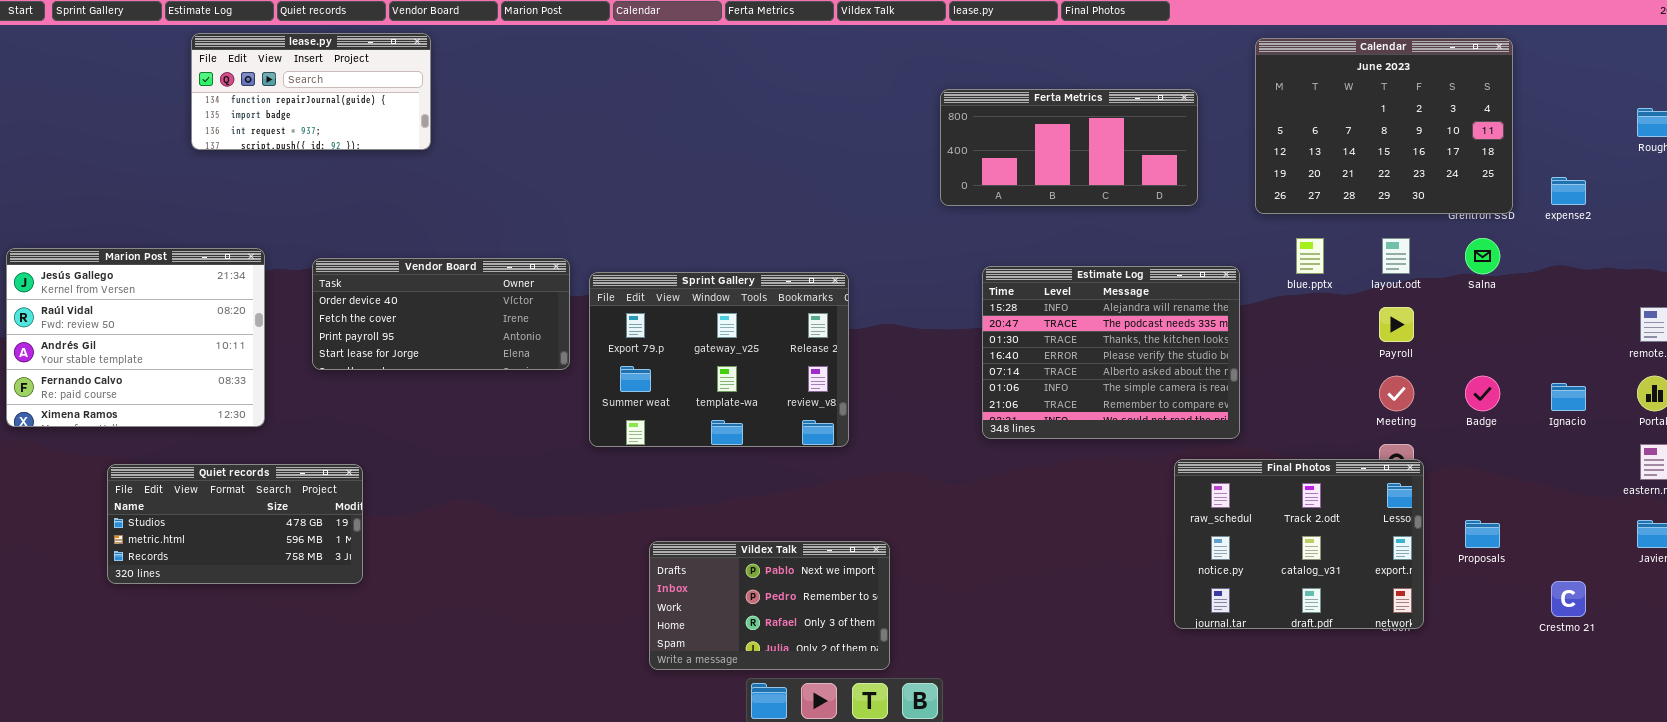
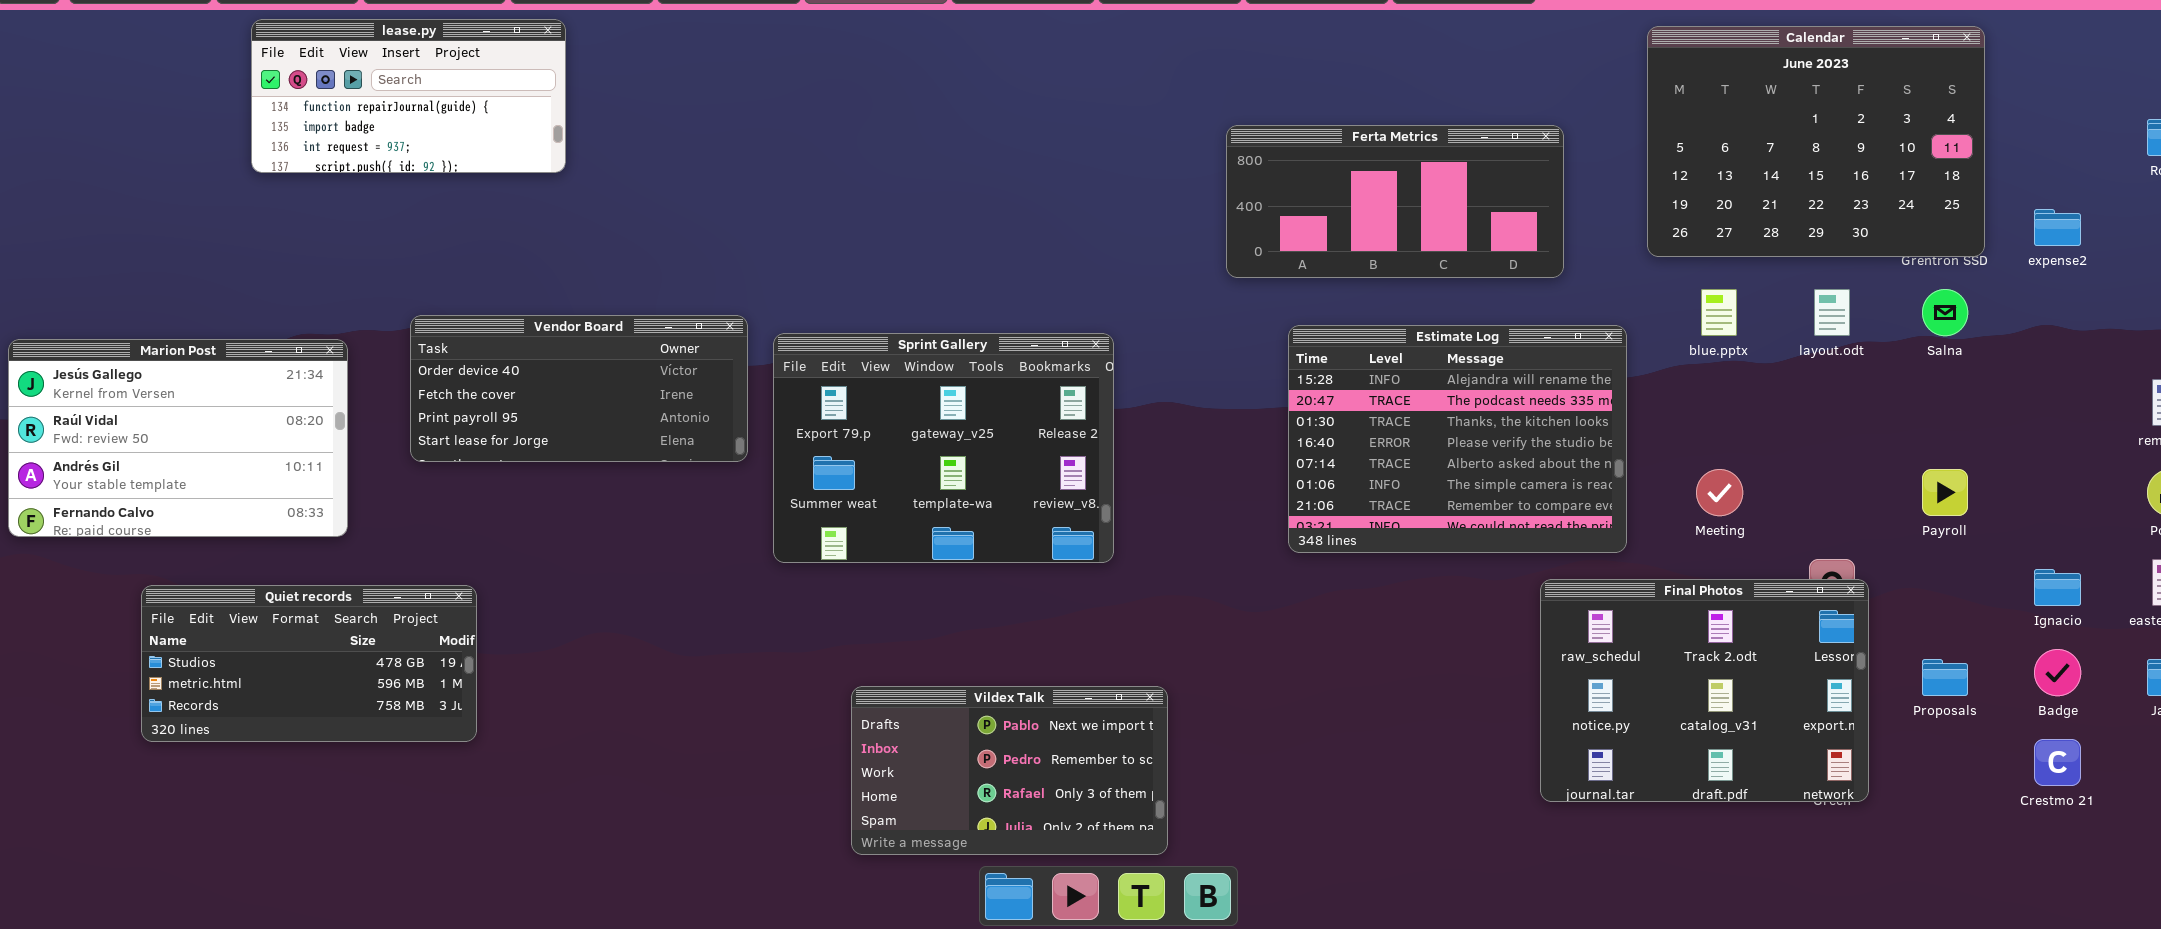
Ferta Metrics: [940,89,1198,206] -> [1226,125,1564,278], moved
Marion Post: [6,248,265,427] -> [8,339,348,537], resized
Payroll: [1379,307,1414,342] -> [1922,469,1968,516], moved
Meeting: [1379,376,1414,411] -> [1696,469,1743,516], moved
Badge: [1465,376,1500,411] -> [2034,649,2081,696], moved
Ignacio: [1551,383,1586,411] -> [2034,569,2081,606], moved

